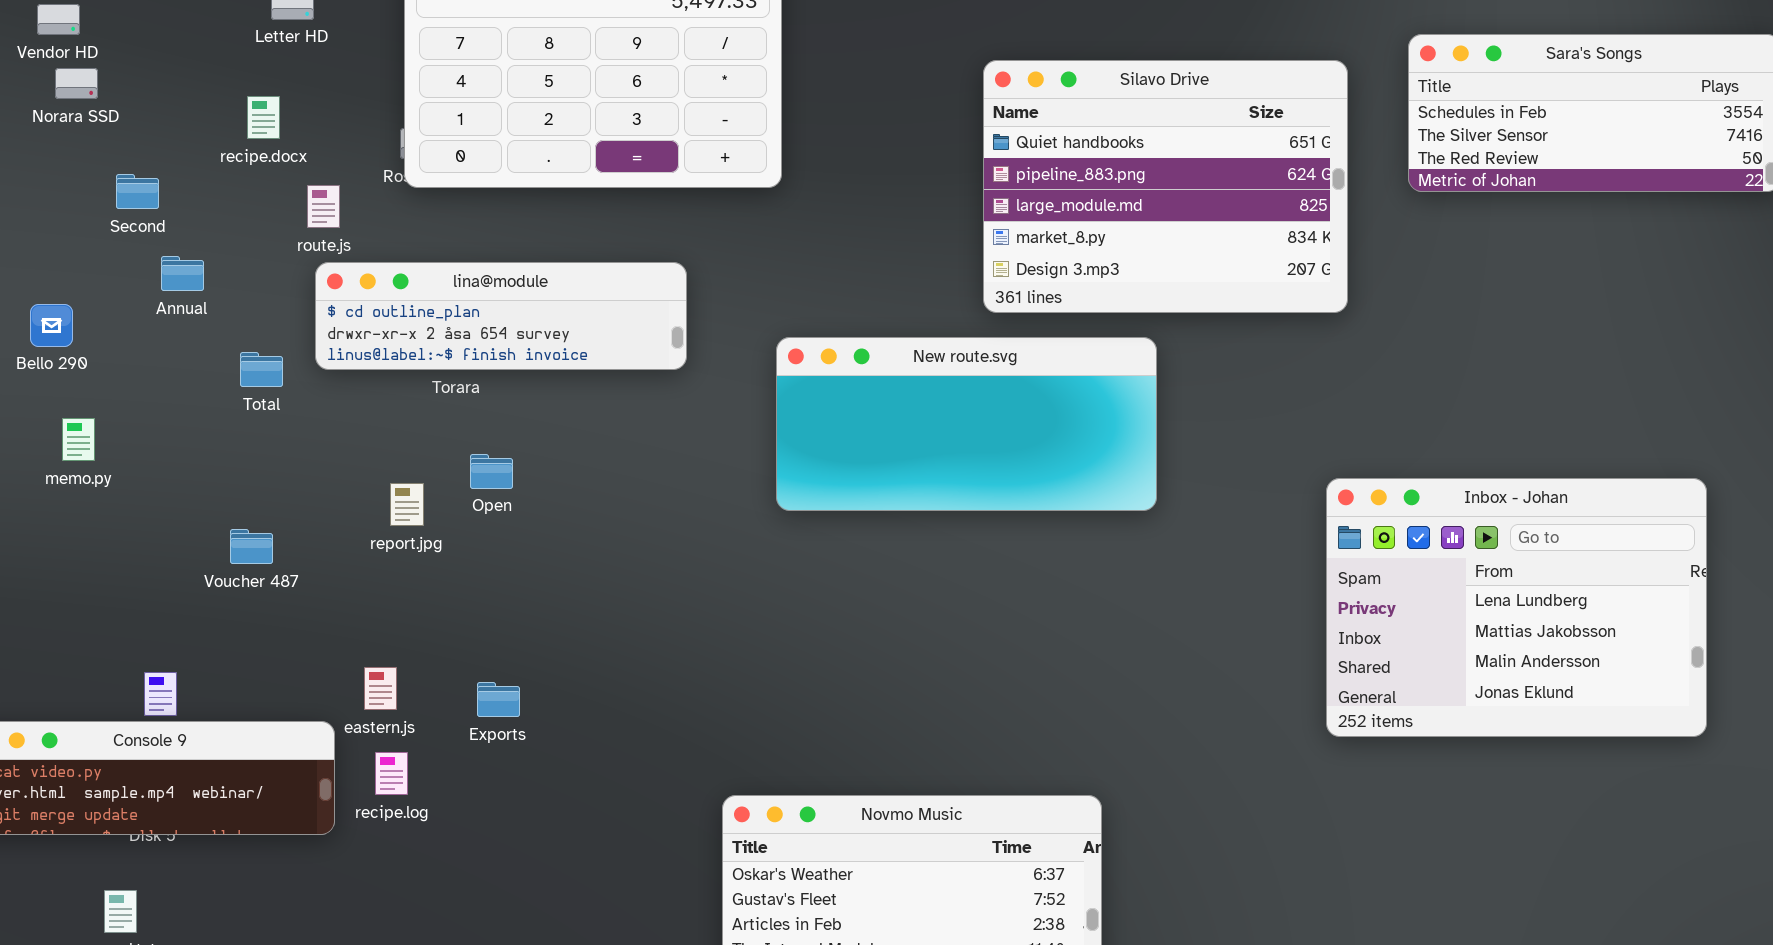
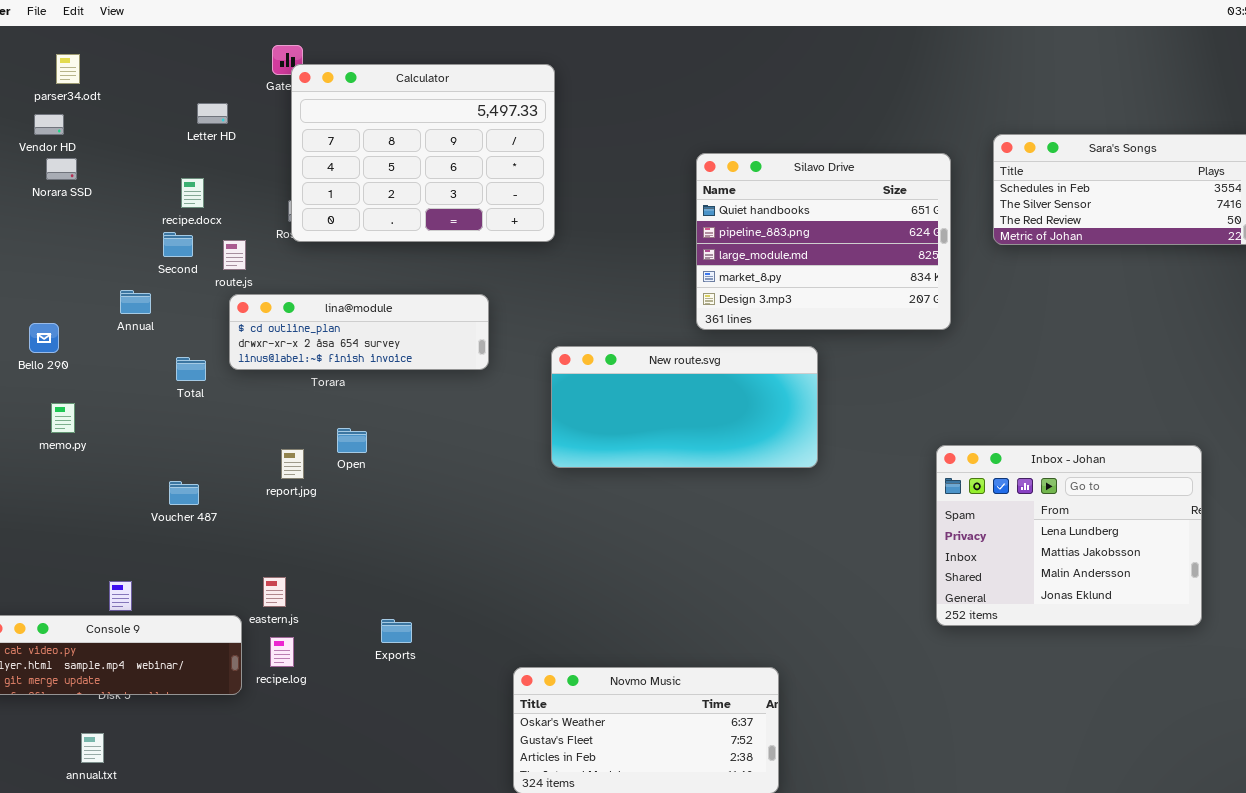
Second: [116,174,159,209] -> [163,232,193,257], moved
Exports: [477,682,520,717] -> [381,619,412,643], moved

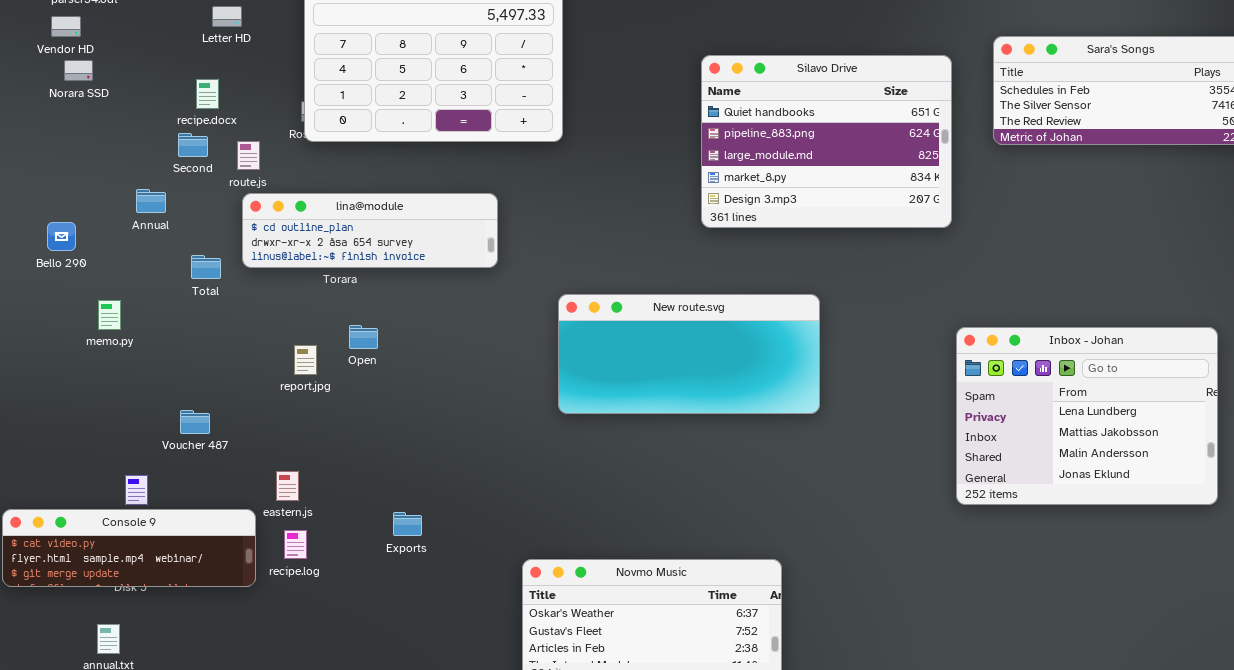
New route.svg: [551,346,818,468] -> [558,294,820,414], moved
memo.py: [51,403,75,433] -> [98,300,121,330], moved
Inbox - Johan: [936,445,1202,626] -> [956,327,1218,505], moved
Voucher 487: [169,481,199,505] -> [180,410,210,434], moved

